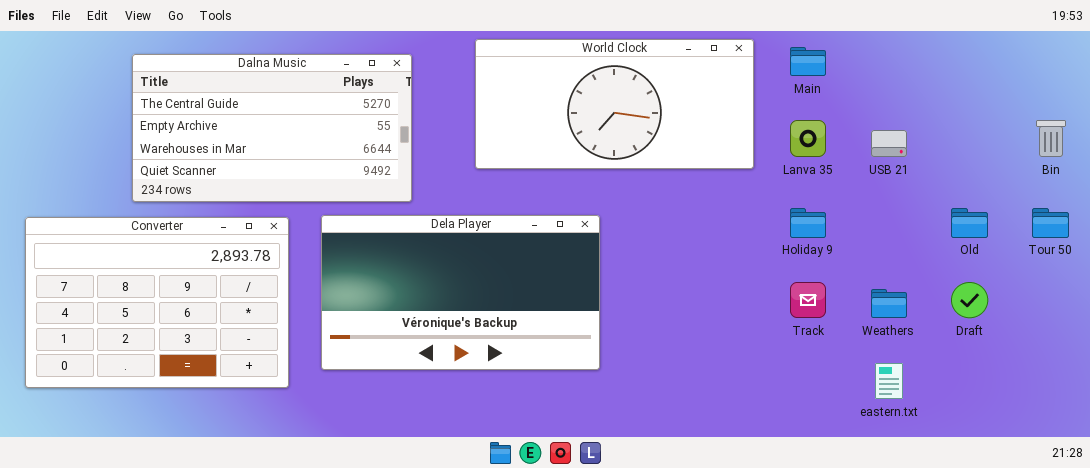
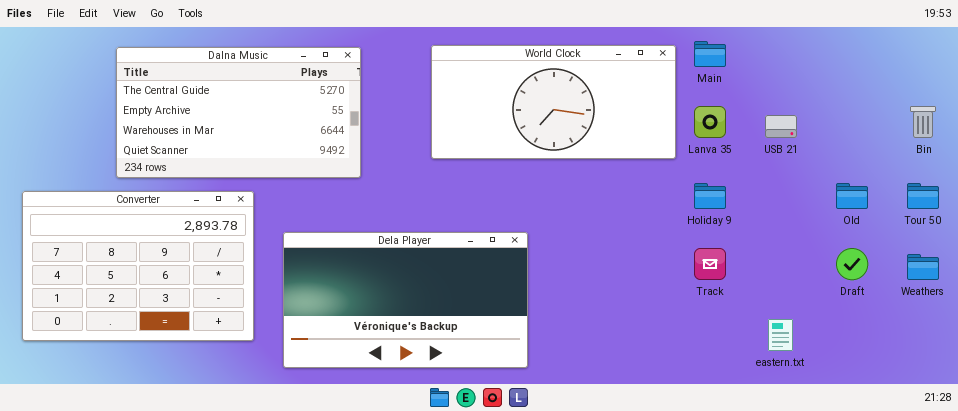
World Clock: [475,39,754,169] -> [431,45,676,159], moved
Dela Player: [321,215,600,370] -> [283,232,528,368], moved
Weathers: [871,289,907,318] -> [907,254,939,280], moved

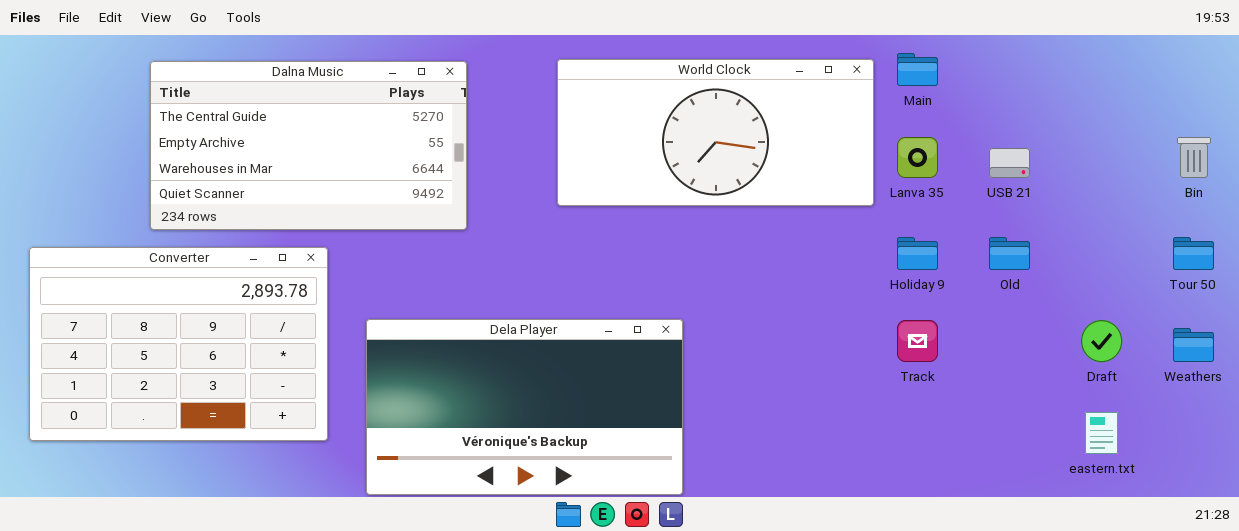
Old: [836,183,868,209] -> [989,237,1030,270], moved
Dela Player: [283,232,528,368] -> [366,319,683,495], moved
eastern.txt: [768,319,793,351] -> [1085,412,1118,454], moved

